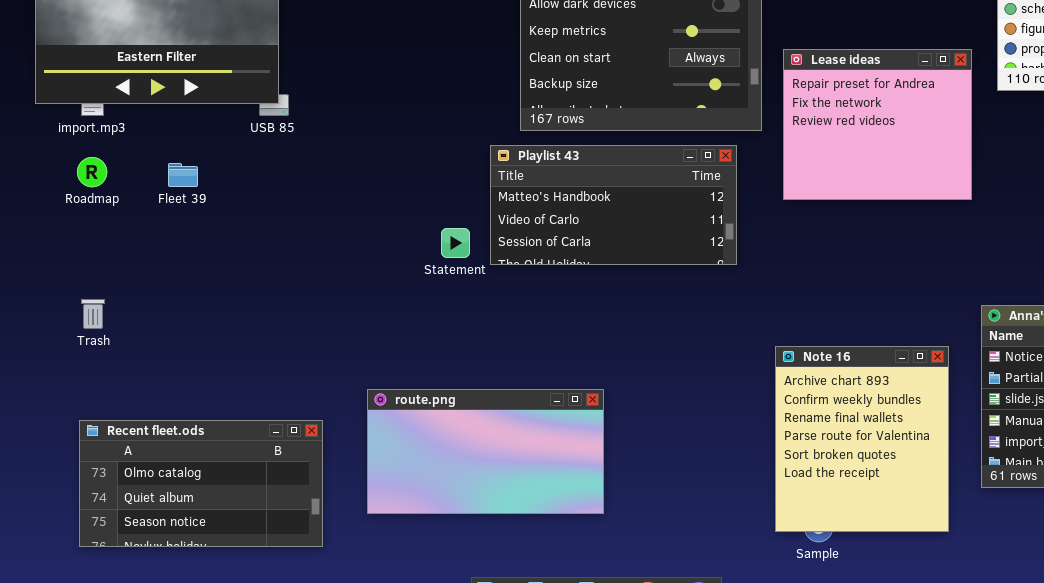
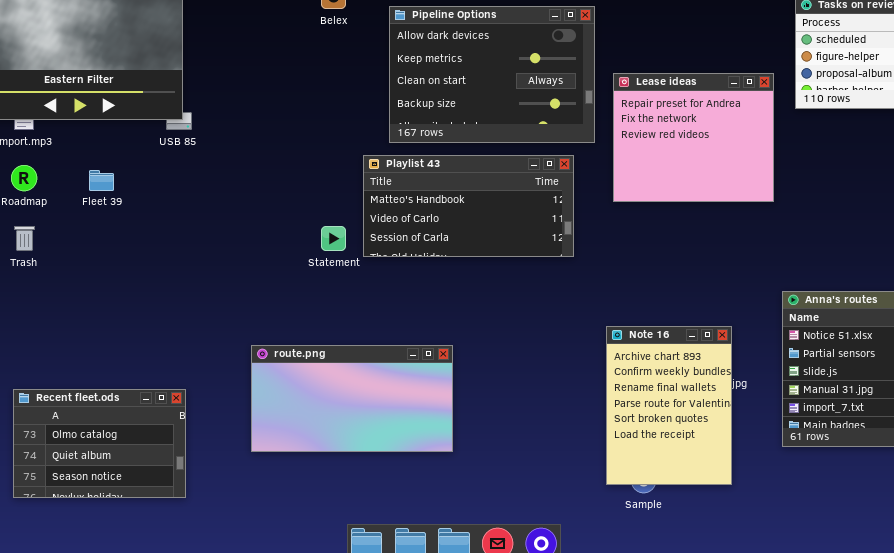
Trash: [81,299,105,329] -> [14,226,35,251], moved
Note 16: [775,346,949,532] -> [606,326,732,485], resized
route.png: [367,389,604,514] -> [251,345,453,452], moved
Recent fleet.ods: [79,420,323,547] -> [13,389,186,498], resized

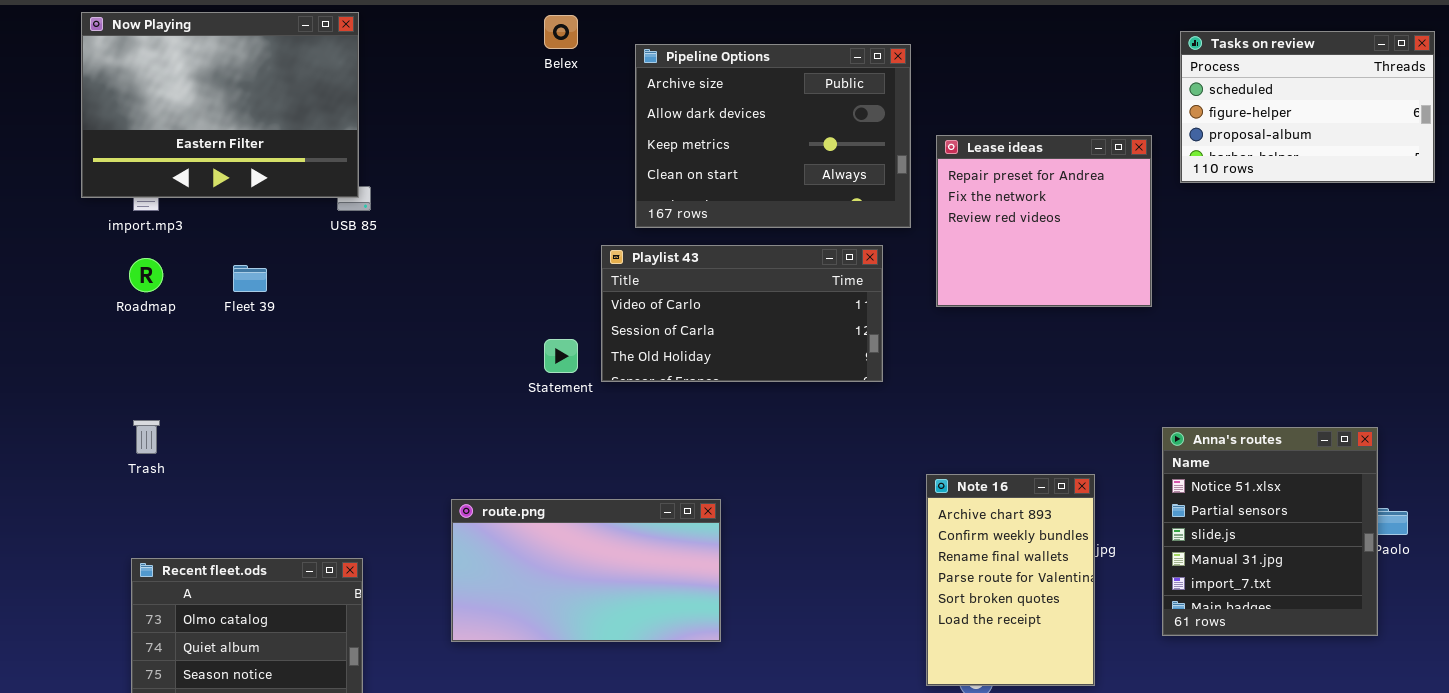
Pipeline Options: [389,6,595,143] -> [635,44,911,228], scrolled up 1 row
Playlist 43: [363,155,574,257] -> [601,245,883,382], scrolled down 1 row
Trash: [14,226,35,251] -> [133,420,160,454], moved

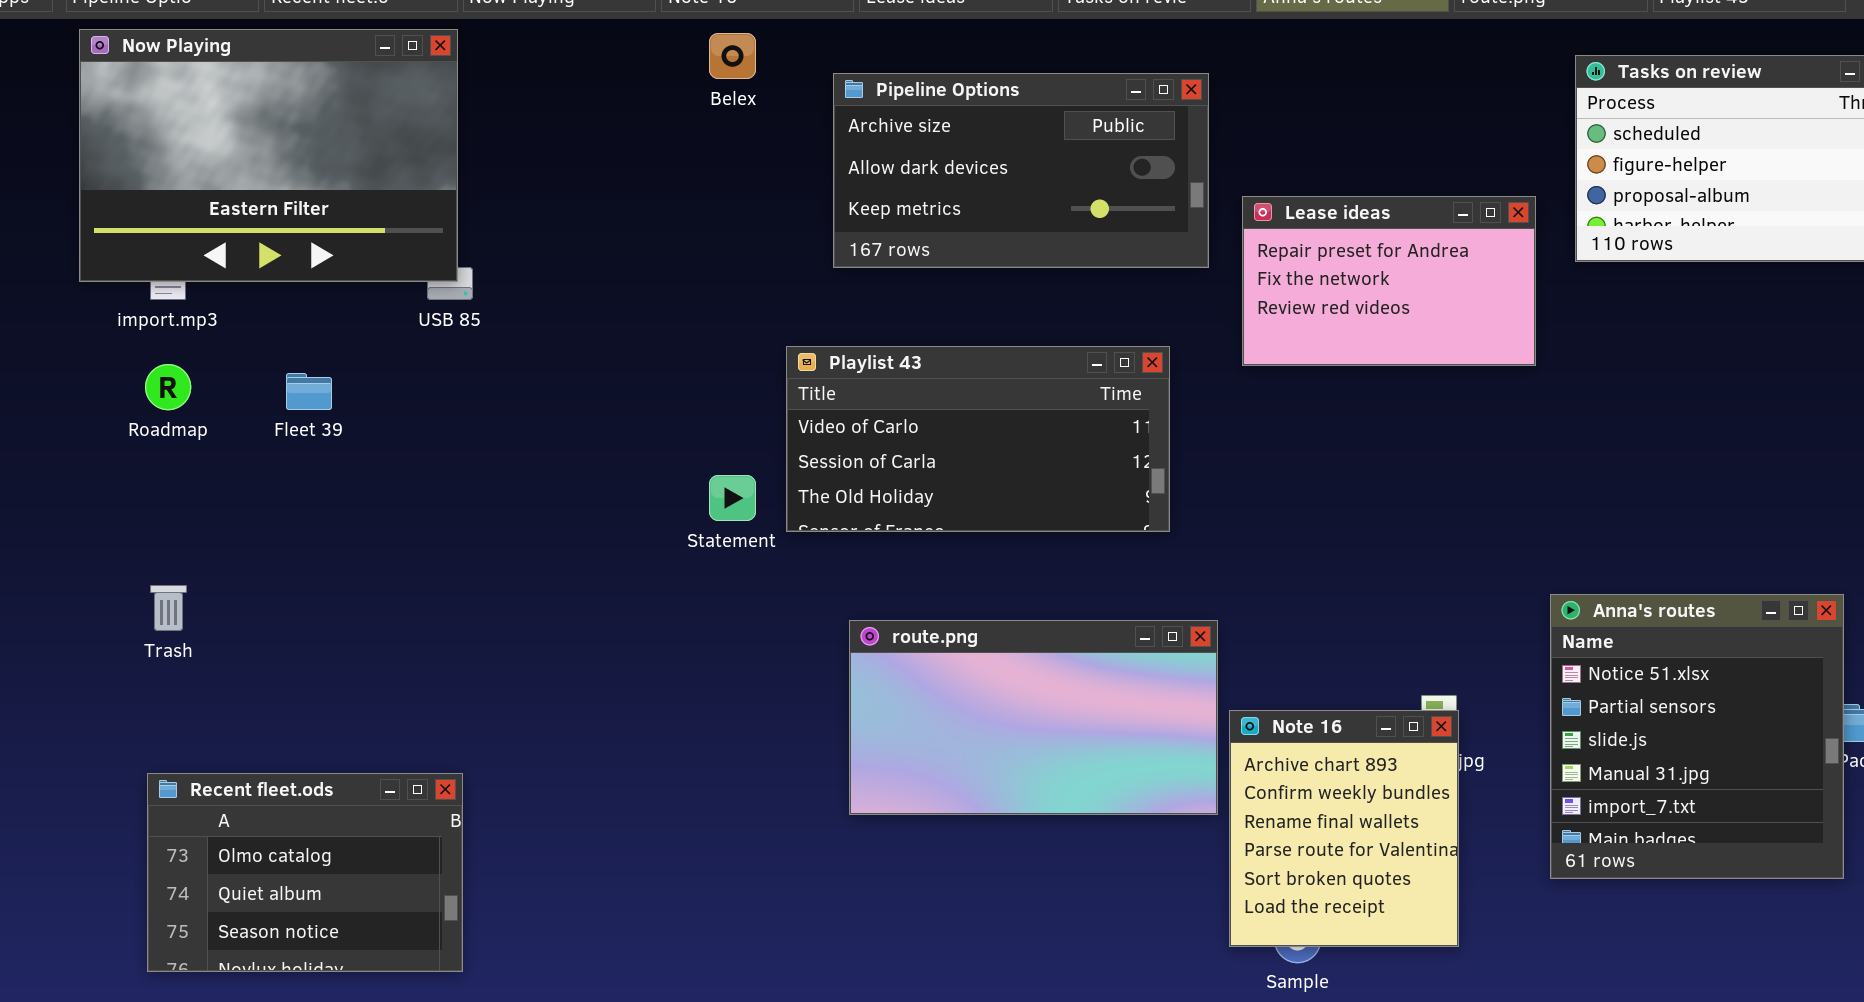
Pipeline Options: [635,44,911,228] -> [833,73,1209,268], resized
Lease ideas: [936,135,1152,307] -> [1242,196,1536,366], resized
Note 16: [926,474,1095,686] -> [1229,710,1459,947], resized
route.png: [451,499,721,642] -> [849,620,1218,815], moved

